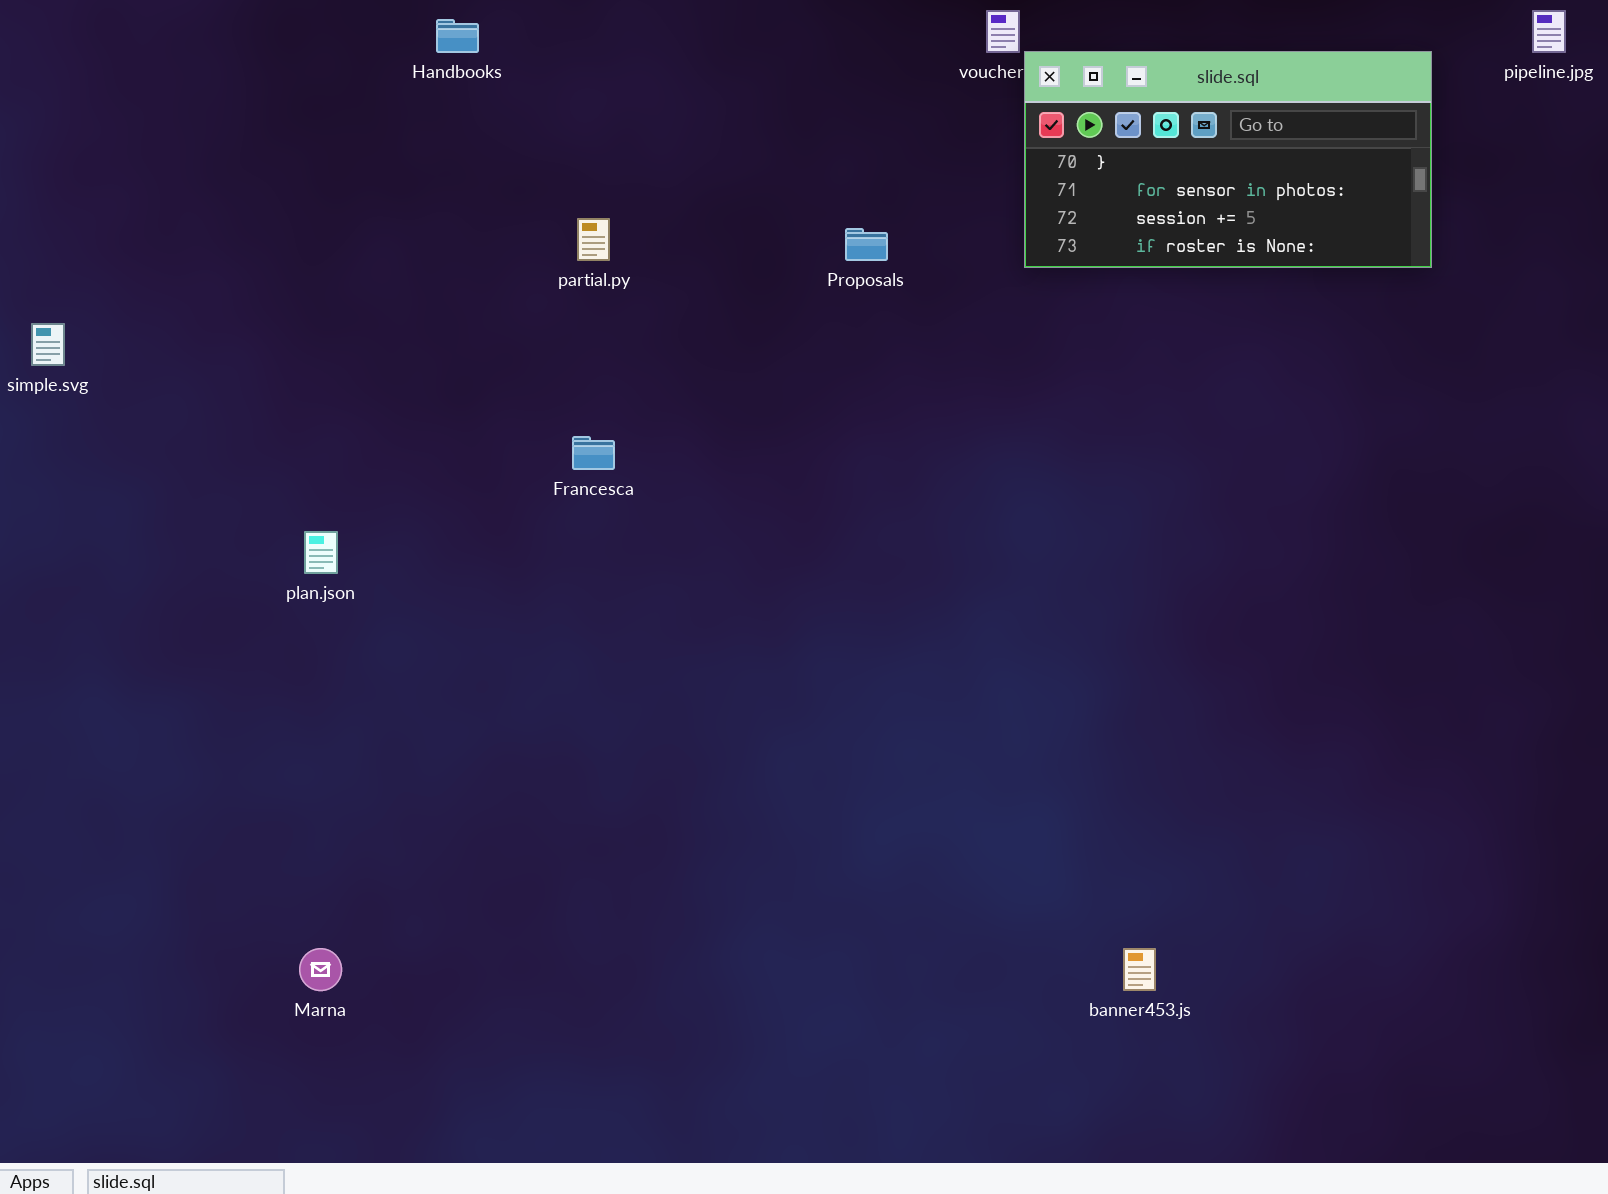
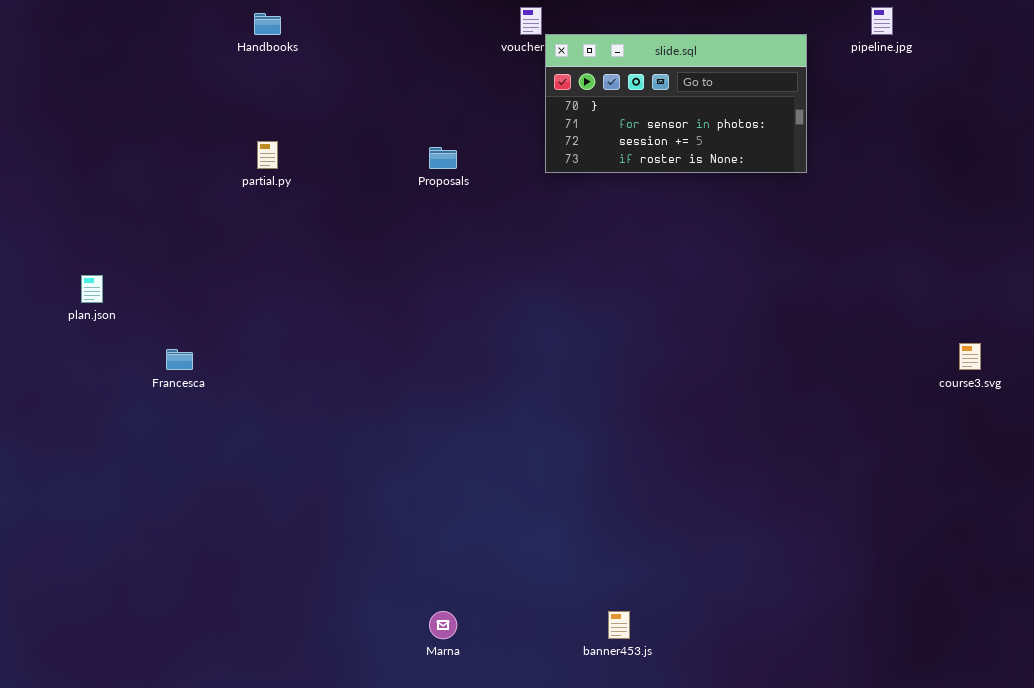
Handbooks: [436,19,479,53] -> [254,13,281,35], moved
Francesca: [572,436,615,470] -> [166,349,193,370], moved
plan.json: [304,531,338,574] -> [81,275,103,303], moved
Marna: [299,948,342,991] -> [429,611,457,639], moved

